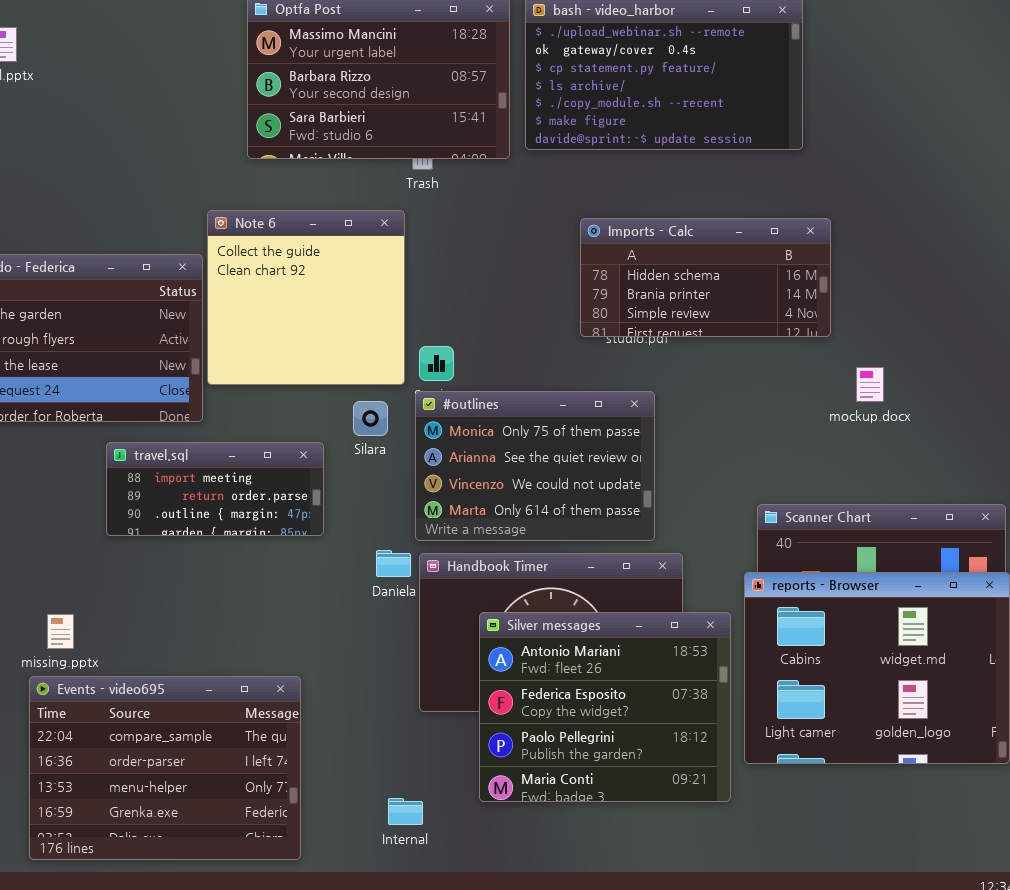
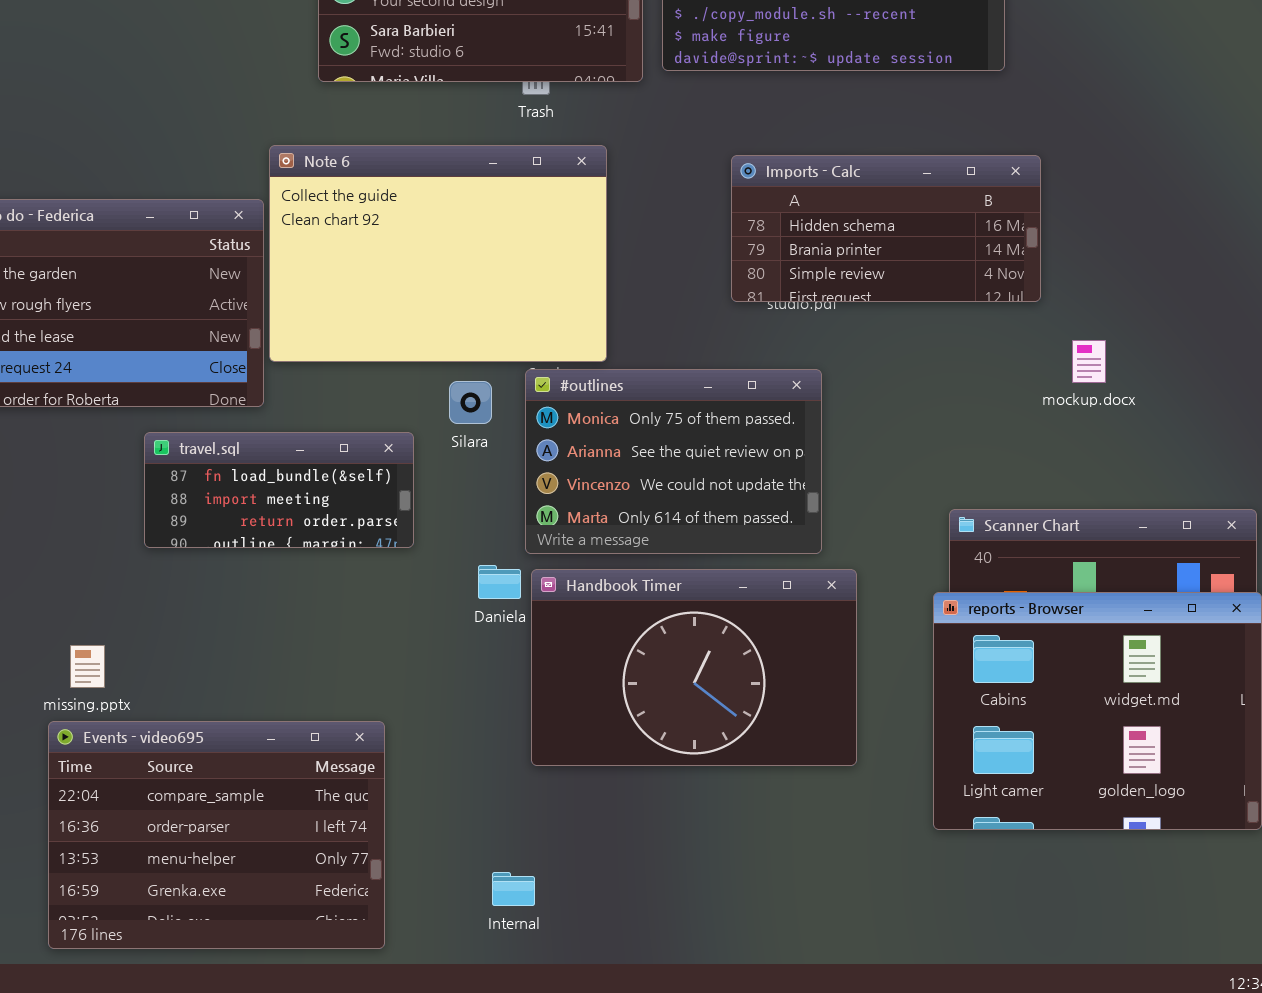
Note 6: [207,210,405,385] -> [269,145,607,362], resized
travel.sql: [106,442,324,536] -> [144,432,414,548], scrolled up 1 row
Silver messages: [479,612,731,802] -> none, closed

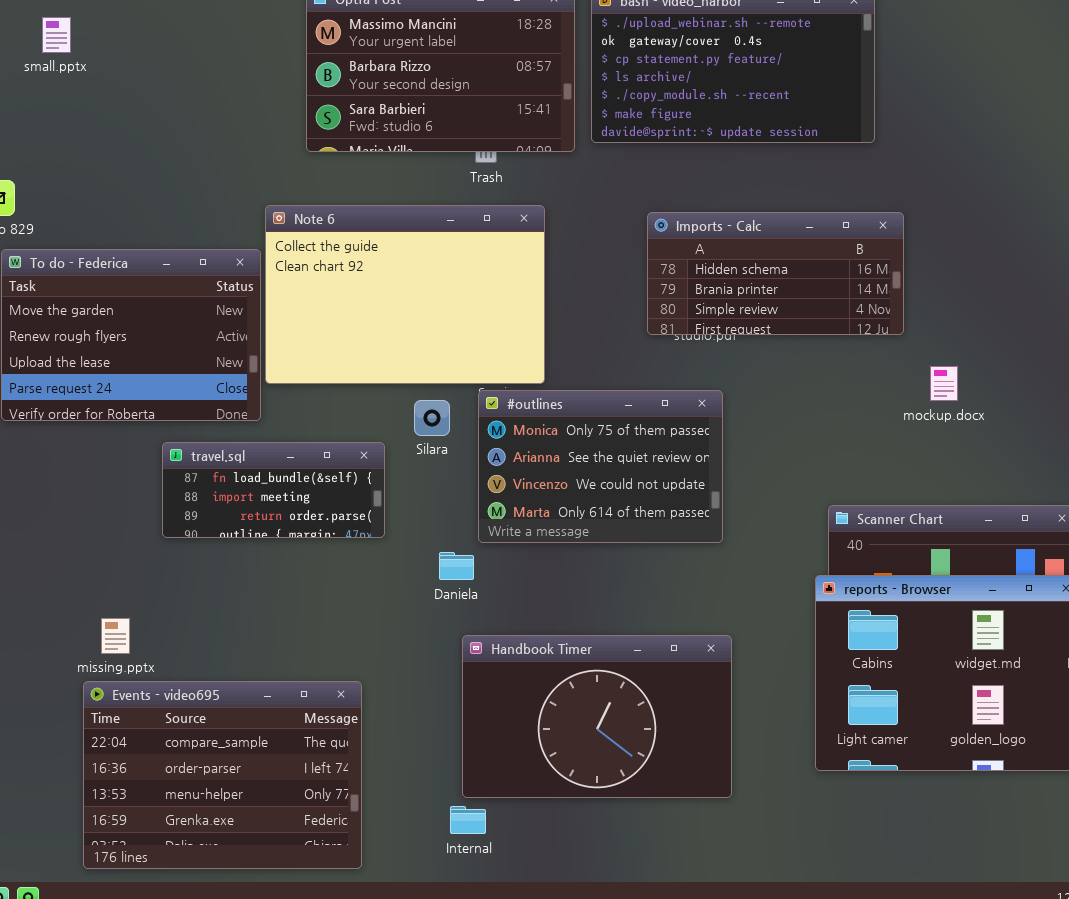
Handbook Timer: [531,569,857,766] -> [462,635,732,798], moved

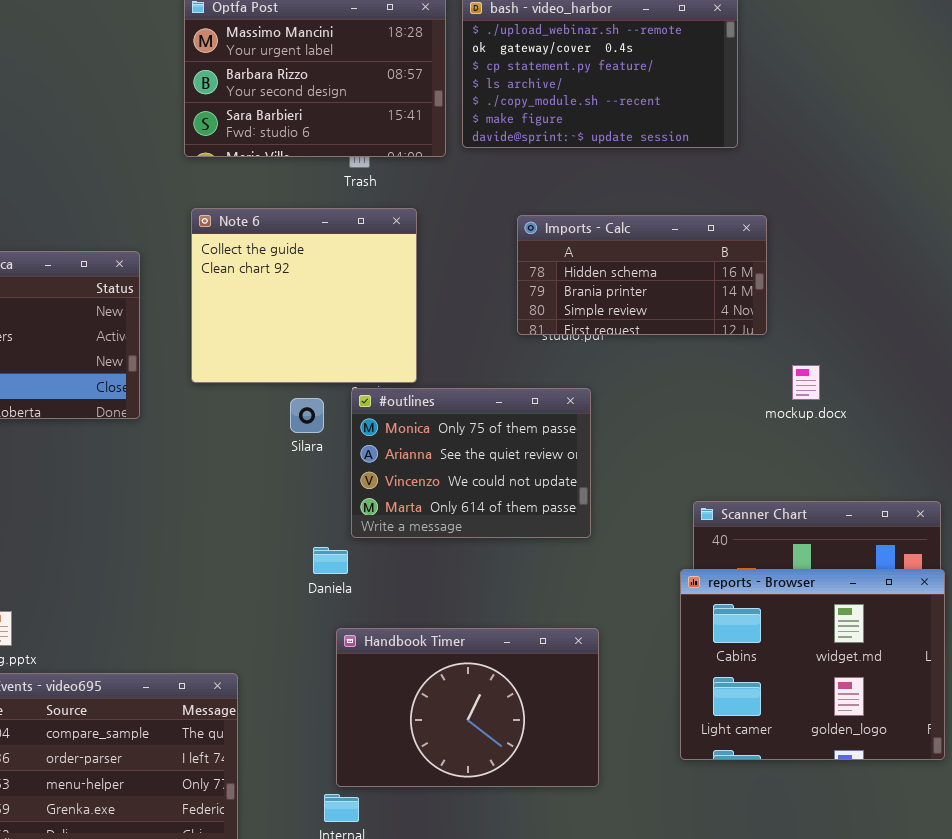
Note 6: [265,205,545,384] -> [191,208,417,383], resized
travel.sql: [162,442,385,538] -> none, closed

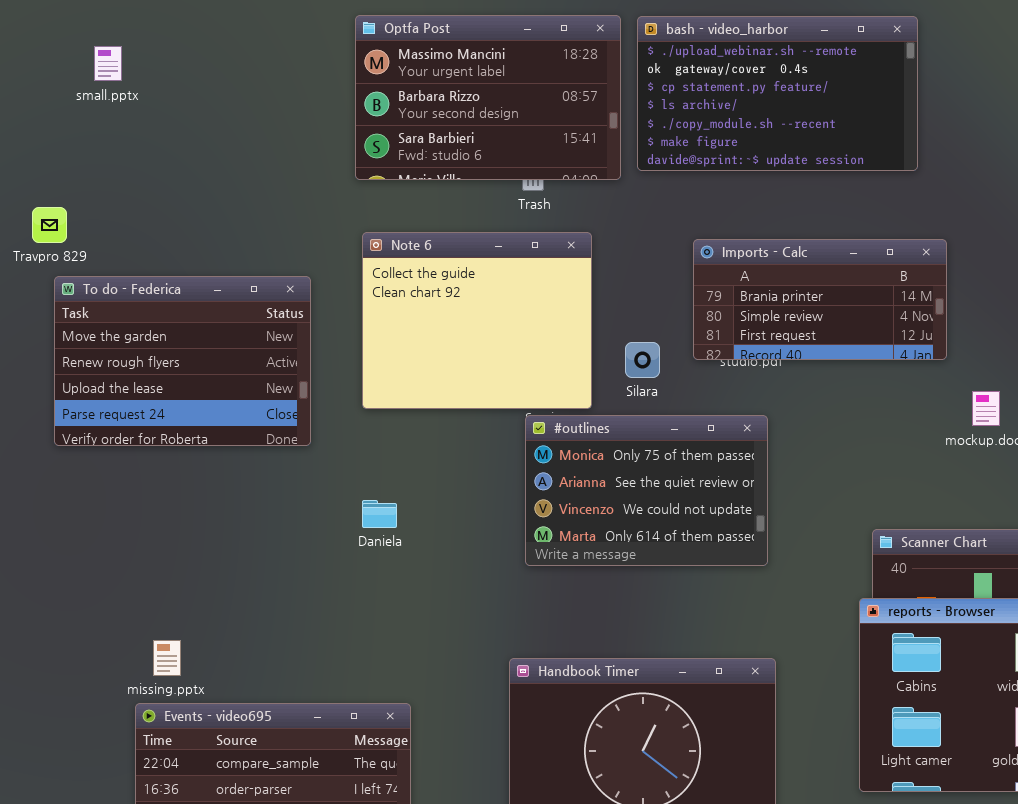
Imports - Calc: [517,215,767,335] -> [693,239,947,360], scrolled down 1 row
Silara: [290,398,324,433] -> [625,342,660,378], moved
Daniela: [313,547,348,574] -> [362,500,397,528], moved

